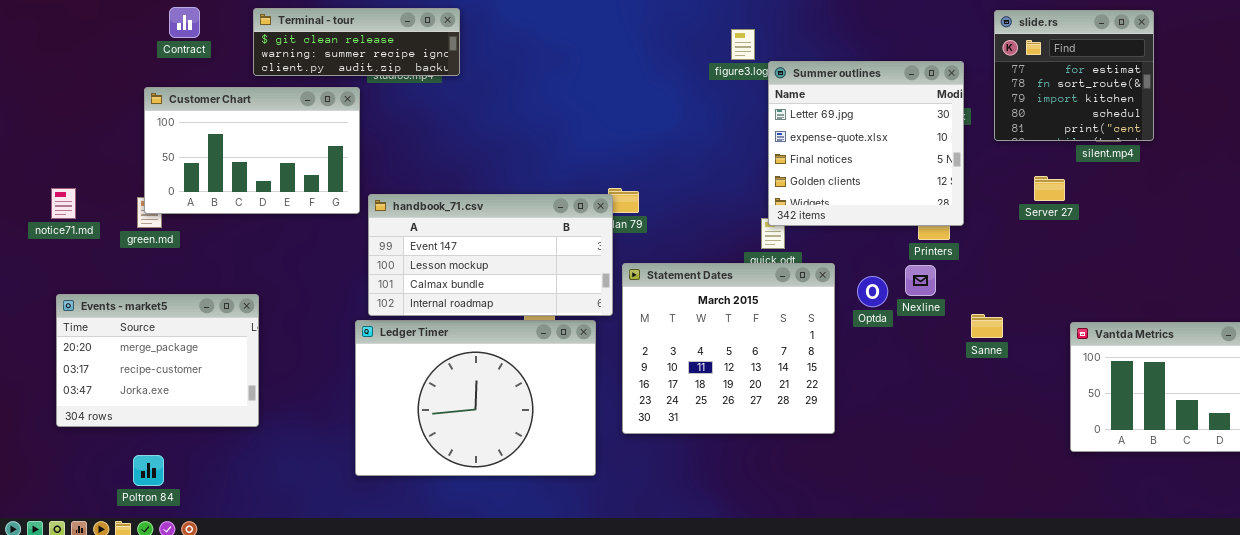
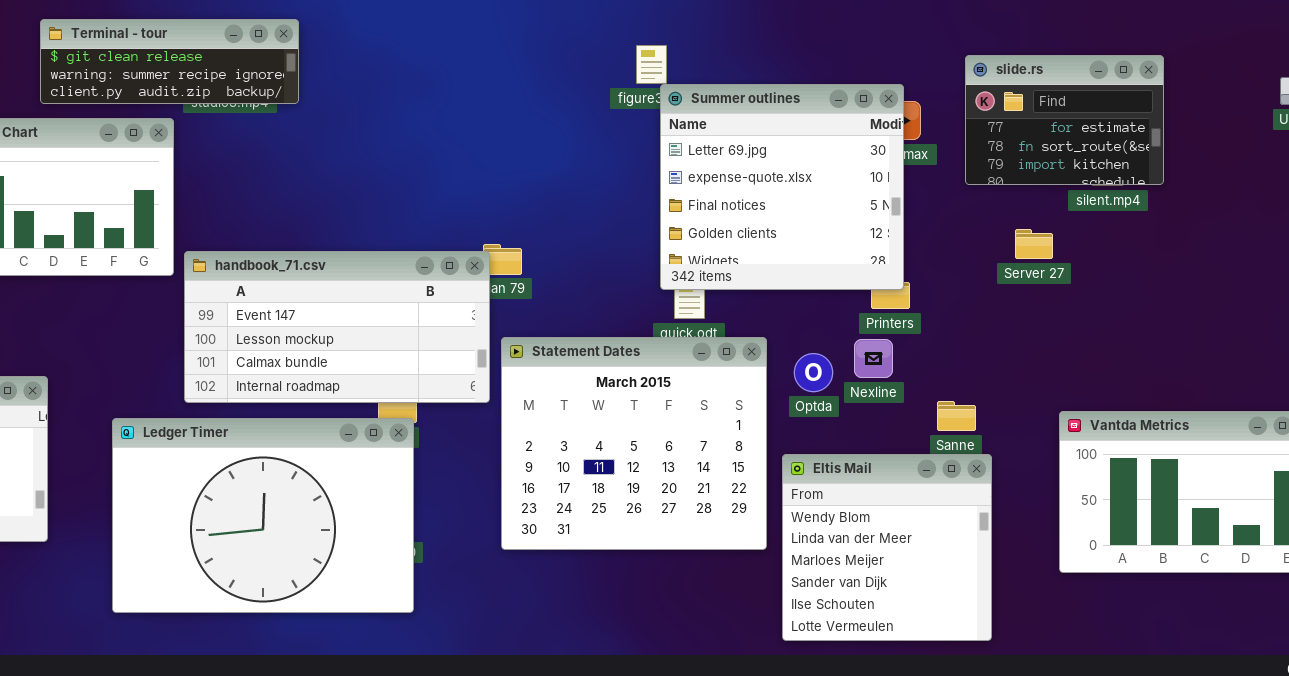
slide.rs: [994,10,1154,141] -> [965,55,1164,185], resized
Summer outlines: [768,61,964,226] -> [660,84,904,290], moved
Ledger Timer: [355,320,596,476] -> [112,418,414,613], moved
Eltis Mail: none -> [782,454,992,641], opened

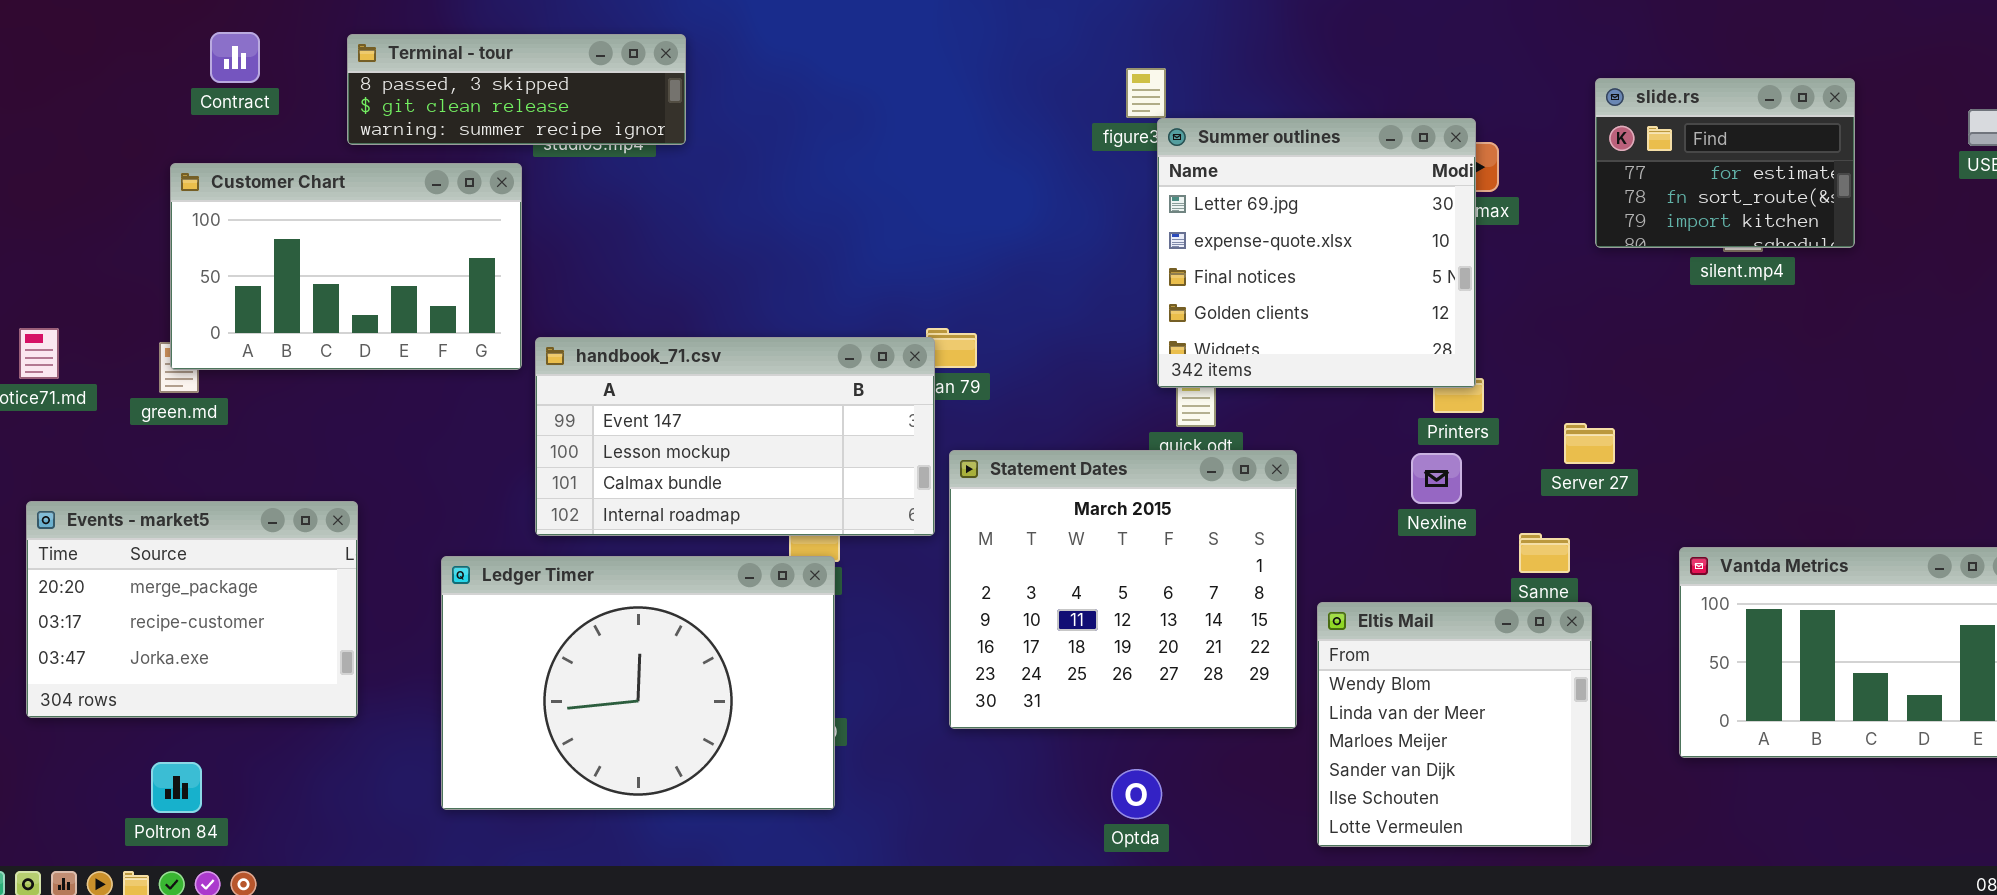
Terminal - tour: [40,19,299,104] -> [347,34,686,145], scrolled up 1 row
slide.rs: [965,55,1164,185] -> [1595,78,1855,248], moved
Server 27: [1015,229,1053,259] -> [1564,423,1615,464], moved
Optda: [794,353,833,392] -> [1111,769,1162,819], moved

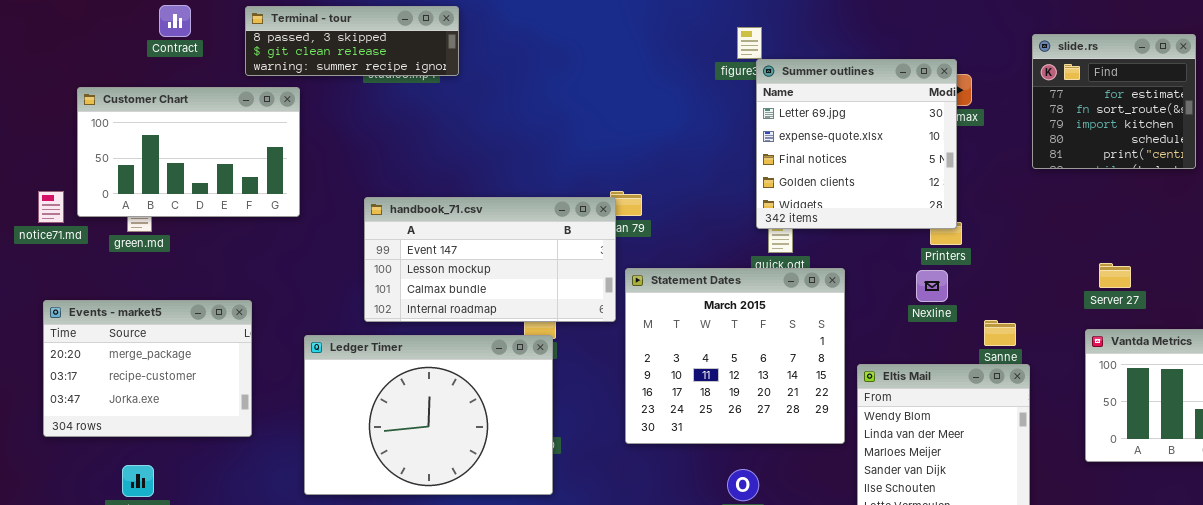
slide.rs: [1595,78,1855,248] -> [1032,34,1196,169], resized
Customer Chart: [170,163,522,370] -> [77,87,300,217], moved
Server 27: [1564,423,1615,464] -> [1099,263,1131,288], moved

